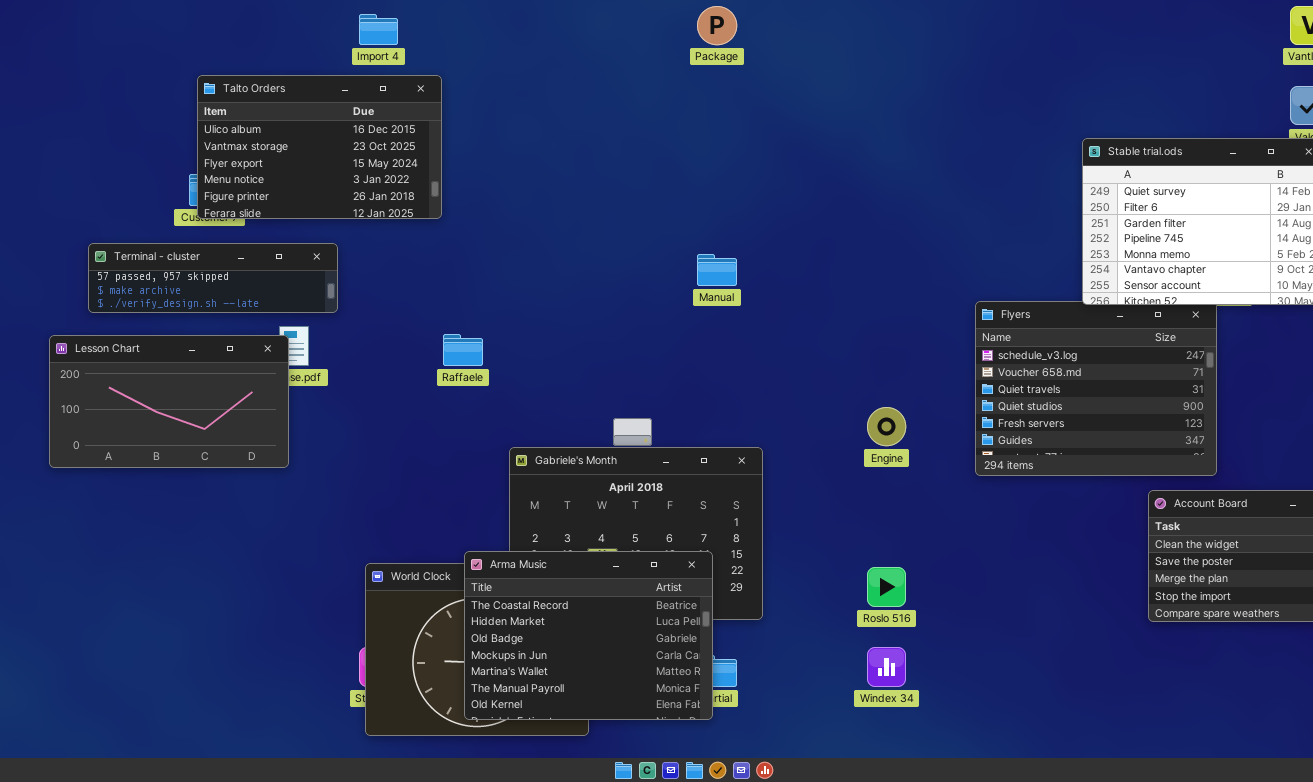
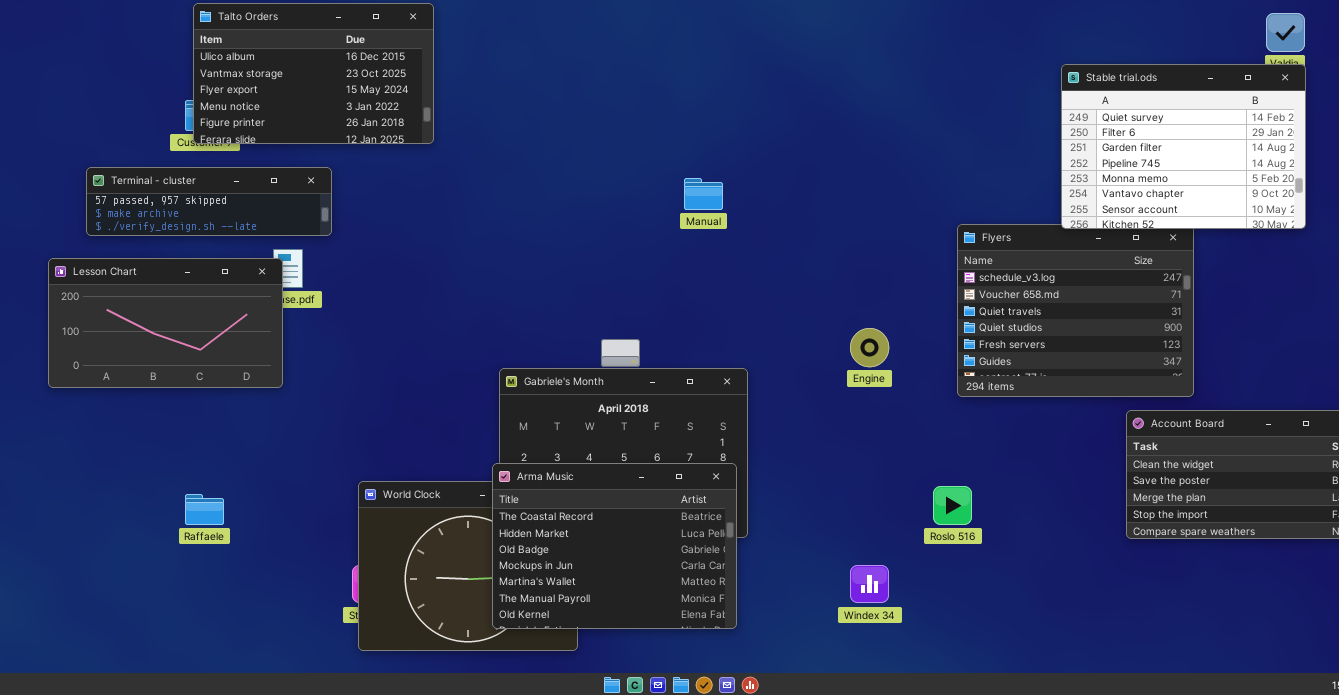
Raffaele: [443,334,483,366] -> [185,494,224,525], moved
Arma Music: [464,551,713,720] -> [492,463,737,629], moved
Roslo 516: [867,567,906,607] -> [933,486,972,525], moved

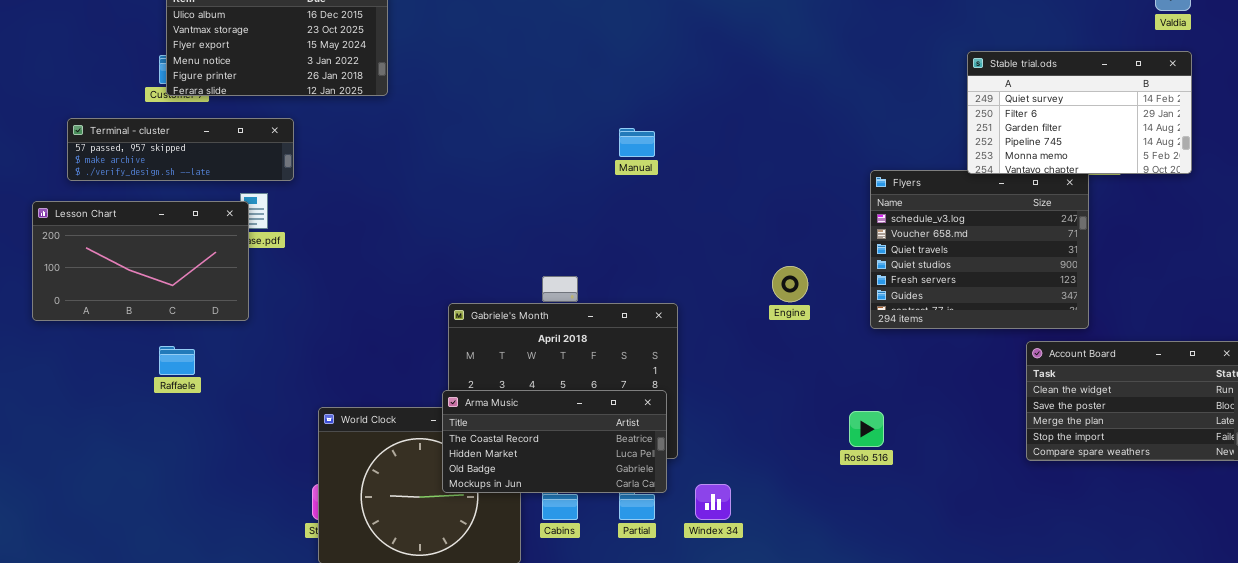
Stable trial.ods: [1061,64,1306,229] -> [967,51,1192,174], resized
Arma Music: [492,463,737,629] -> [442,390,667,493], resized
Raffaele: [185,494,224,525] -> [159,346,195,375], moved
Windex 34: [850,565,889,603] -> [695,484,731,520], moved

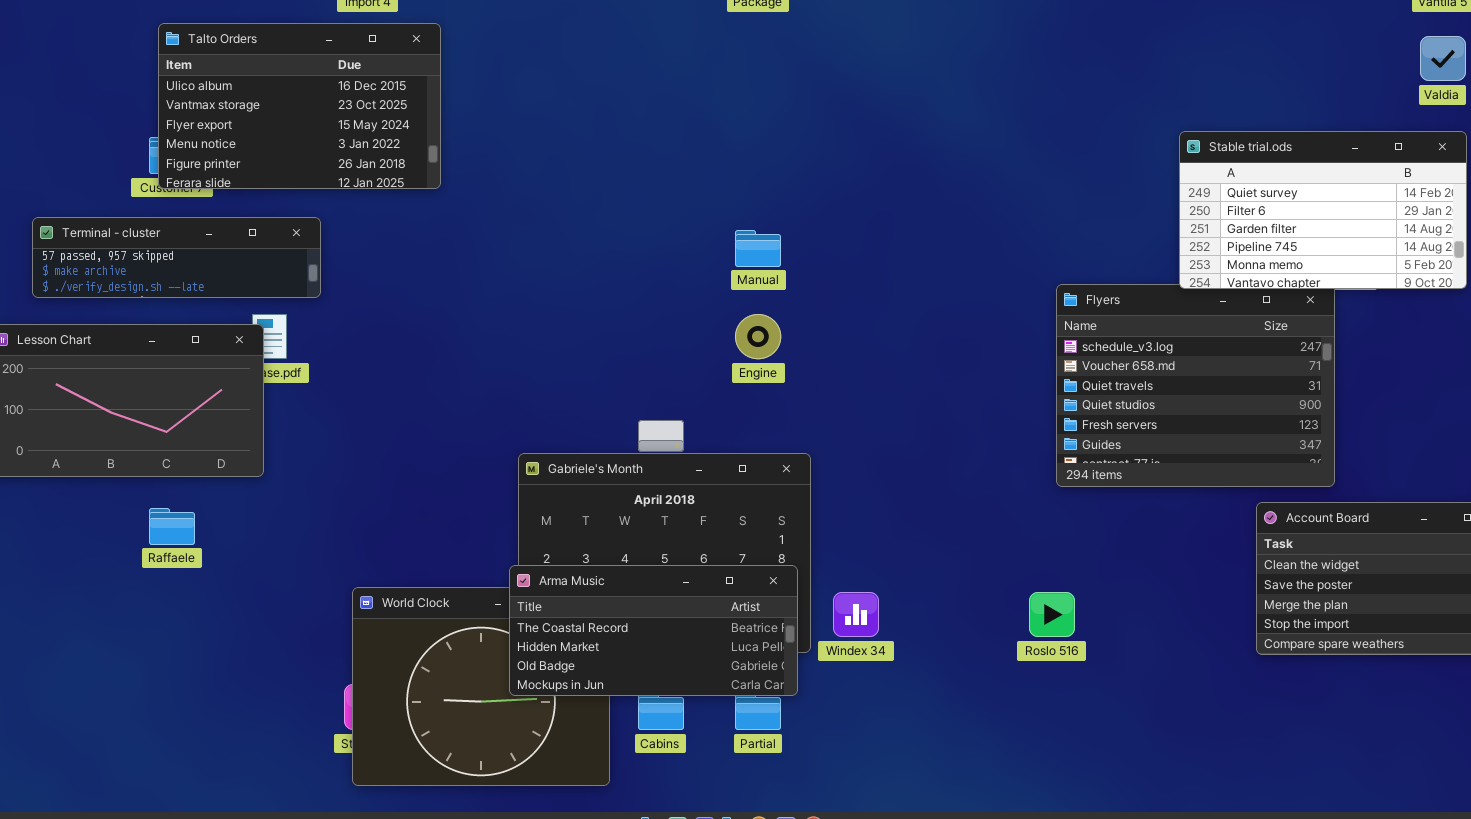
Engine: [772,266,808,302] -> [735,314,781,359], moved
Windex 34: [695,484,731,520] -> [833,592,879,637], moved

